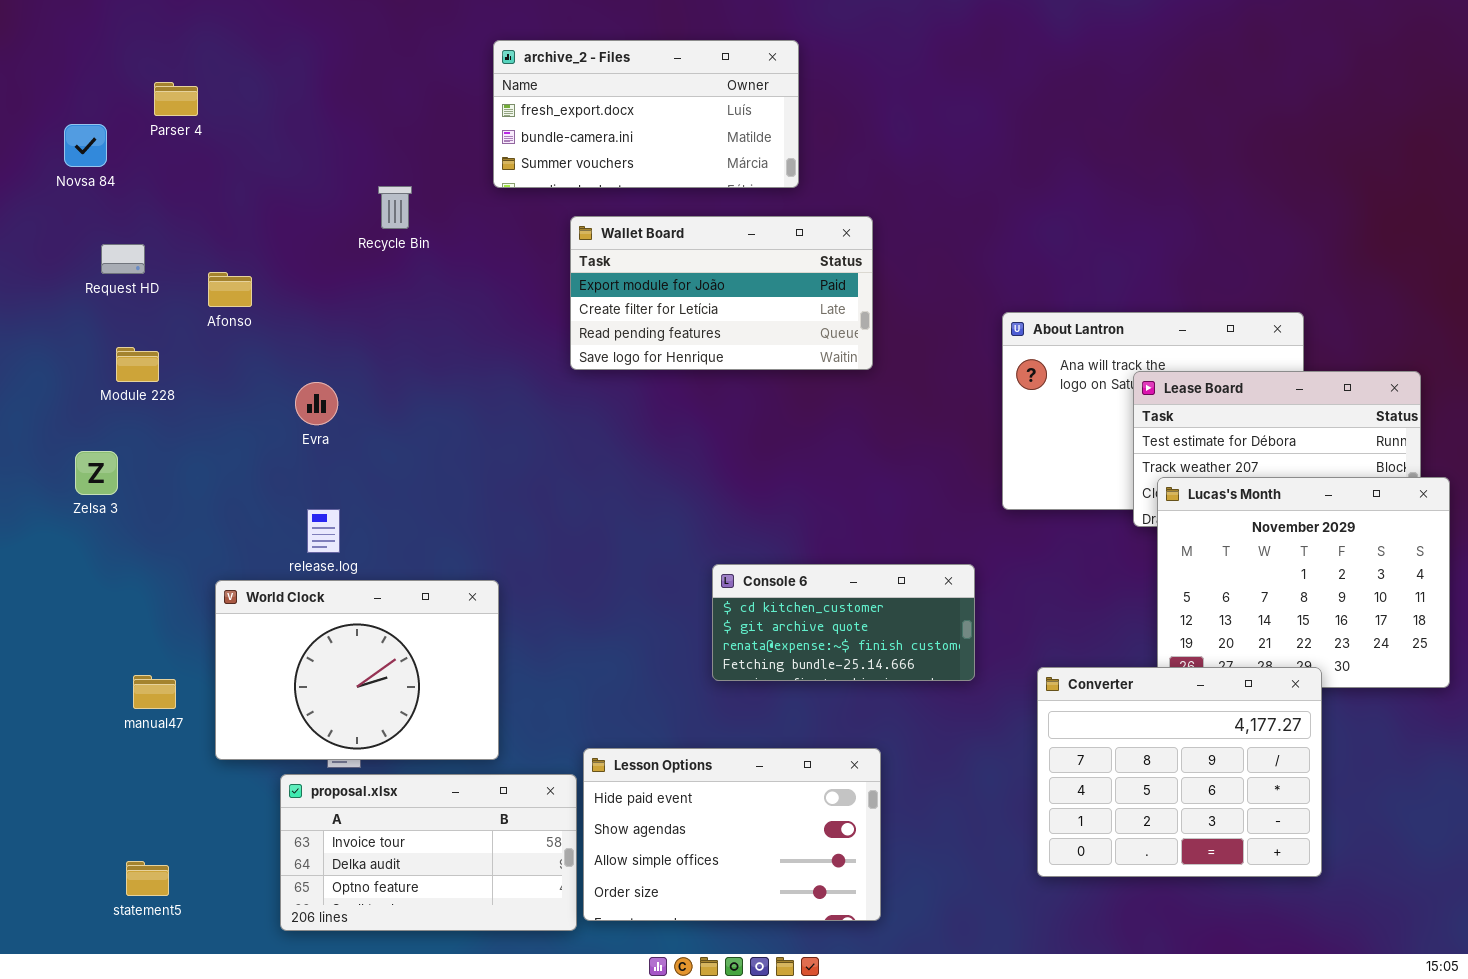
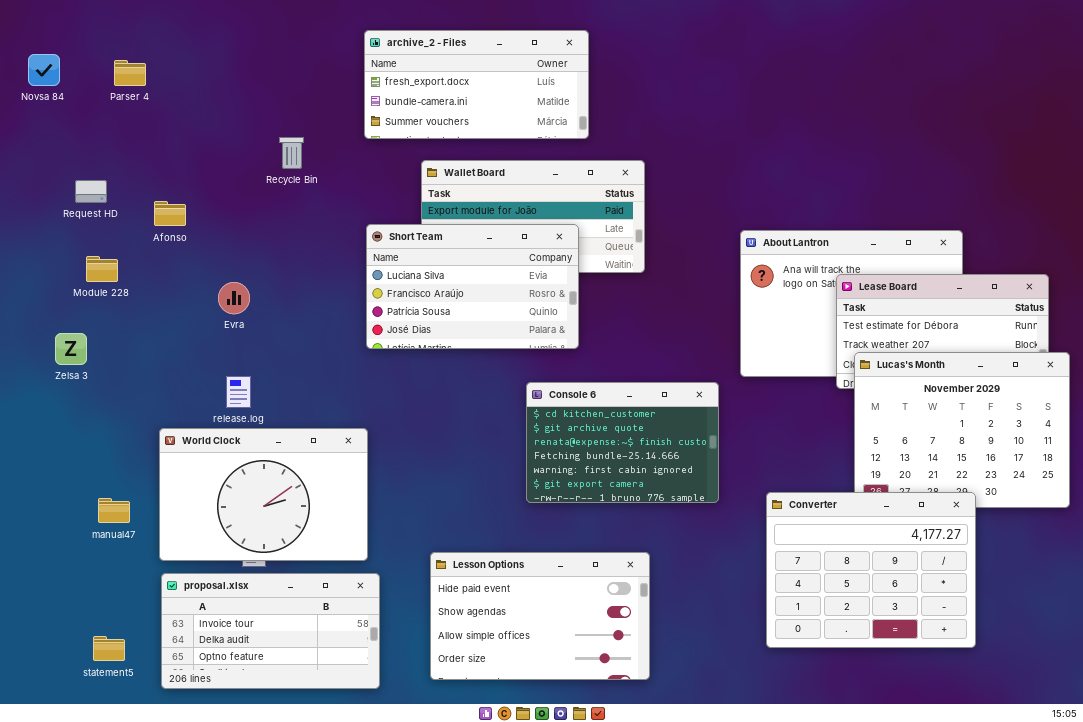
Novsa 84: [64,124,107,167] -> [28,54,60,86], moved
Short Team: none -> [366,224,579,349], opened
Console 6: [712,564,975,681] -> [526,382,719,503], resized
proposal.xlsx: [280,774,577,931] -> [161,573,380,689], moved

